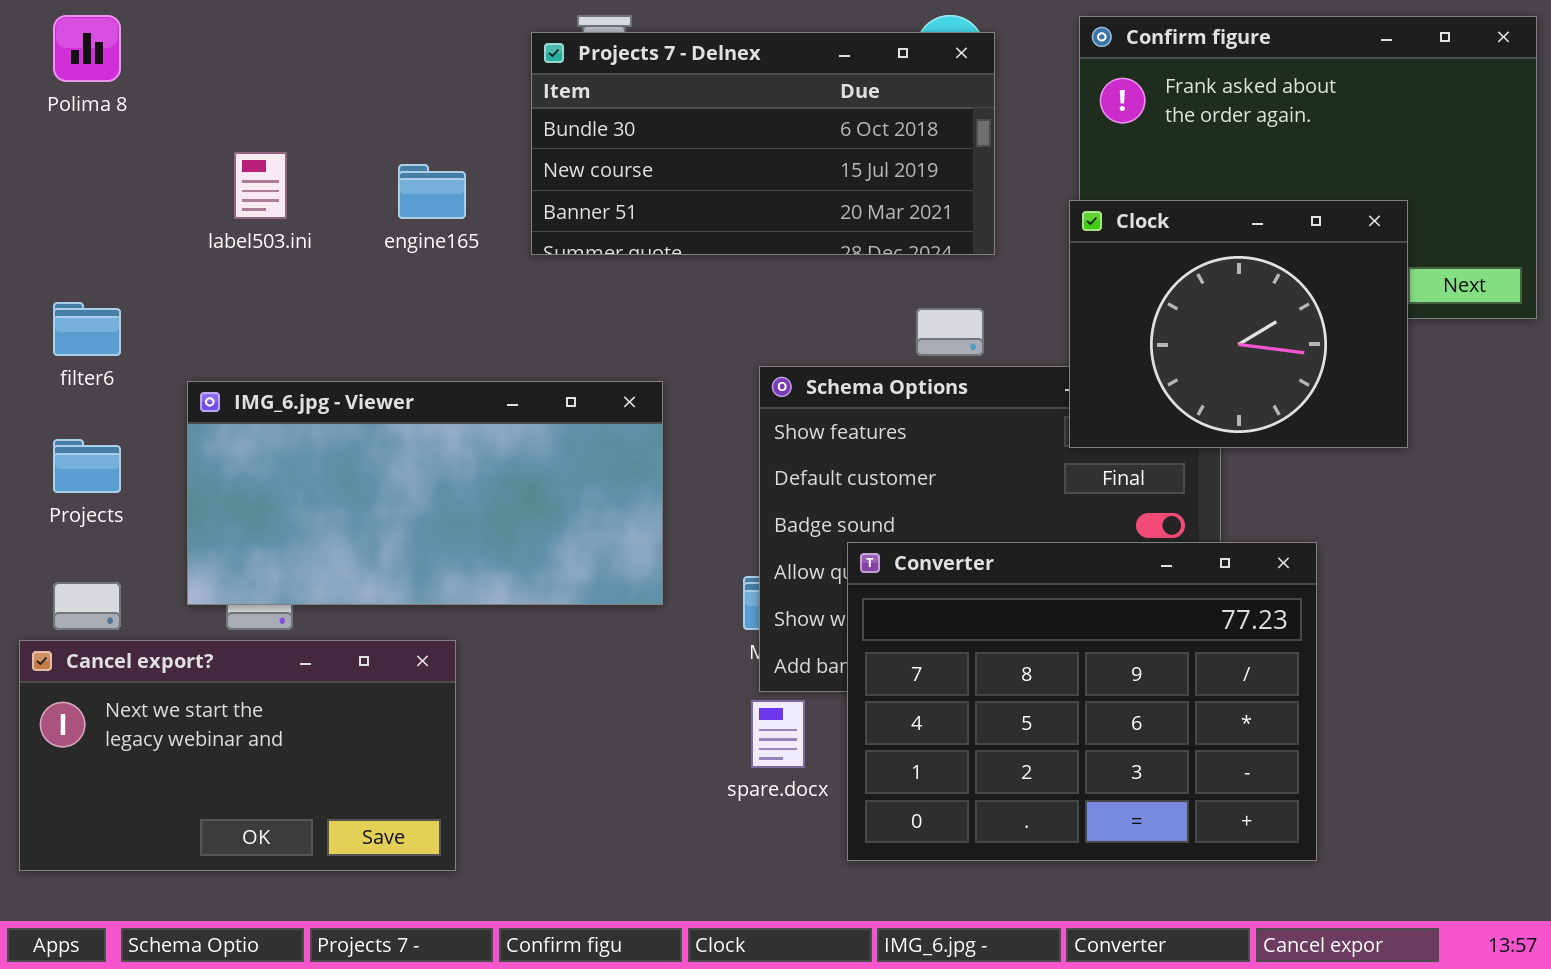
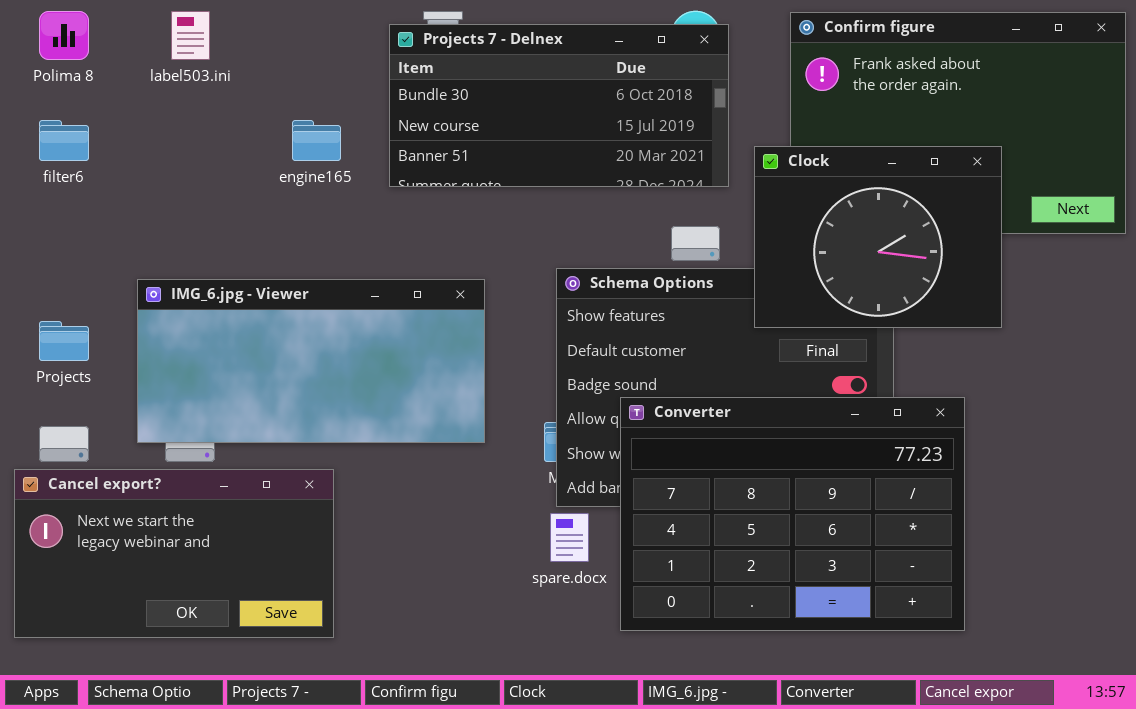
label503.ini: [234,152,287,219] -> [171,11,210,60], moved
Clock: [1069,200,1408,448] -> [754,146,1002,328], moved
filter6: [53,302,121,356] -> [39,120,89,161], moved

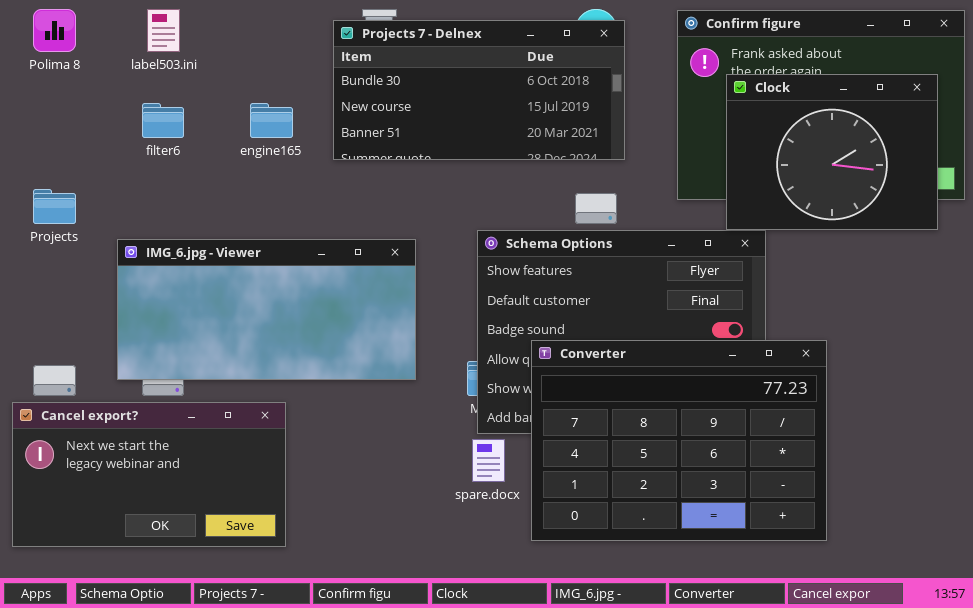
filter6: [39,120,89,161] -> [142,103,184,138], moved
Clock: [754,146,1002,328] -> [726,74,938,230], moved
Projects: [39,321,89,361] -> [33,189,76,224], moved

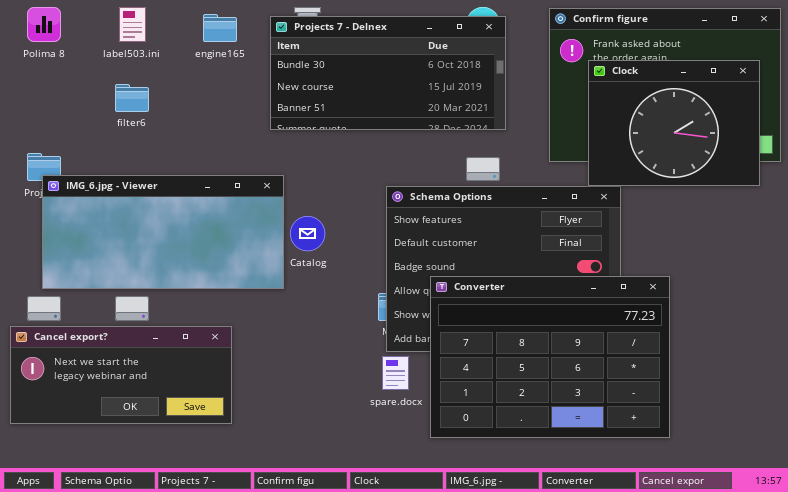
engine165: [250,103,293,138] -> [203,14,237,42], moved
IMG_6.jpg - Viewer: [117,239,416,380] -> [42,175,284,289], moved
Cancel export?: [12,402,286,547] -> [10,326,232,424], resized

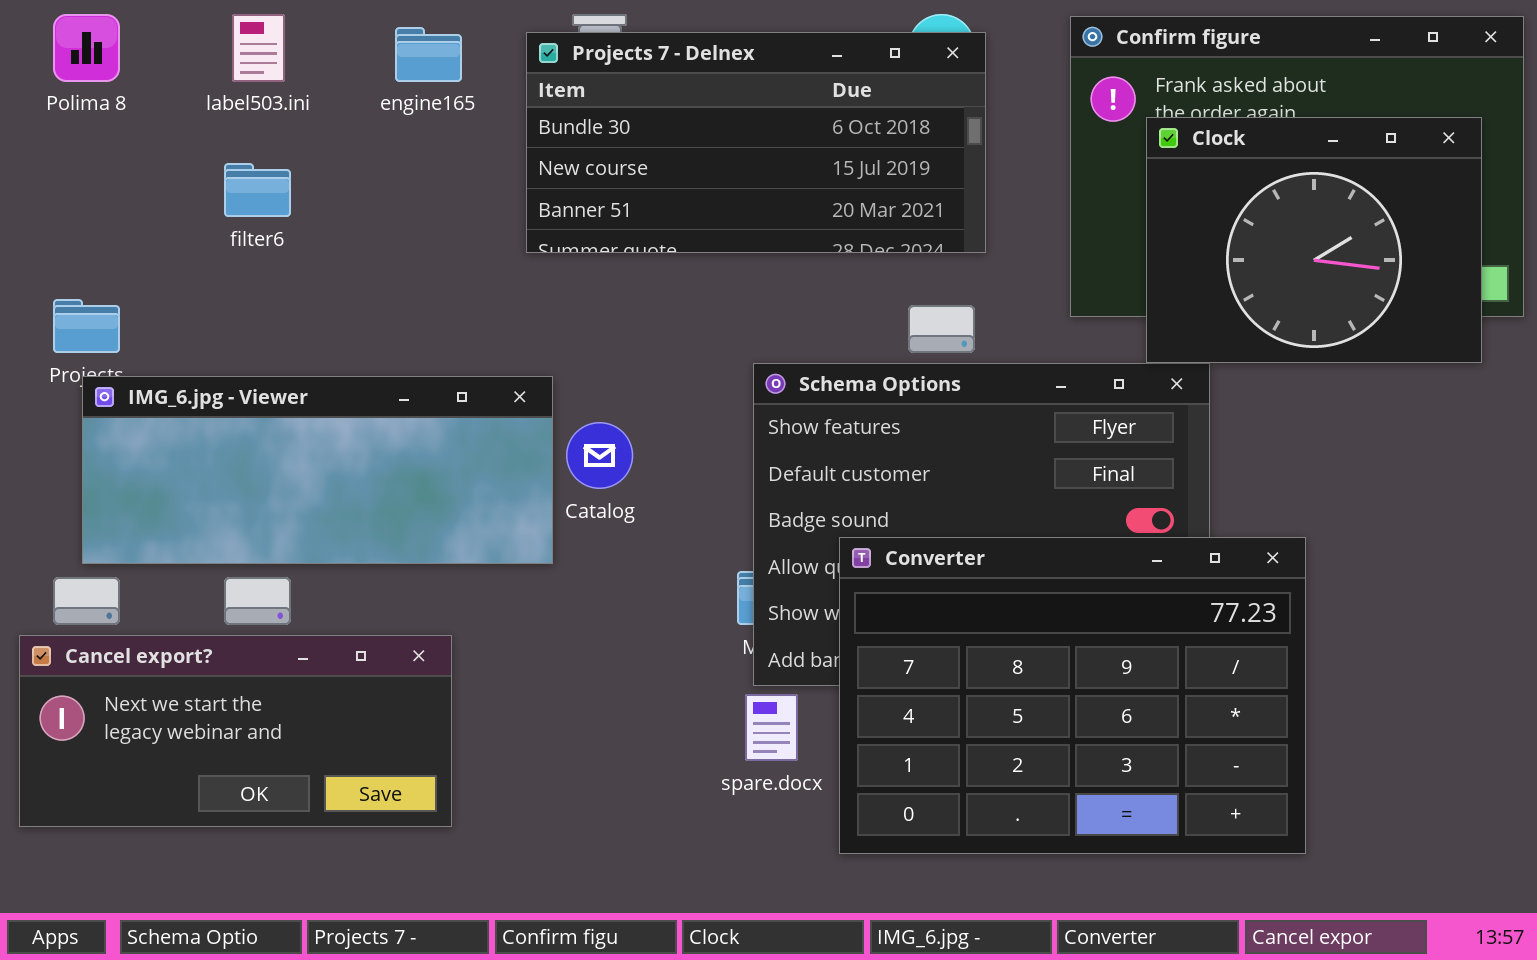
IMG_6.jpg - Viewer: [42,175,284,289] -> [82,376,553,564], resized

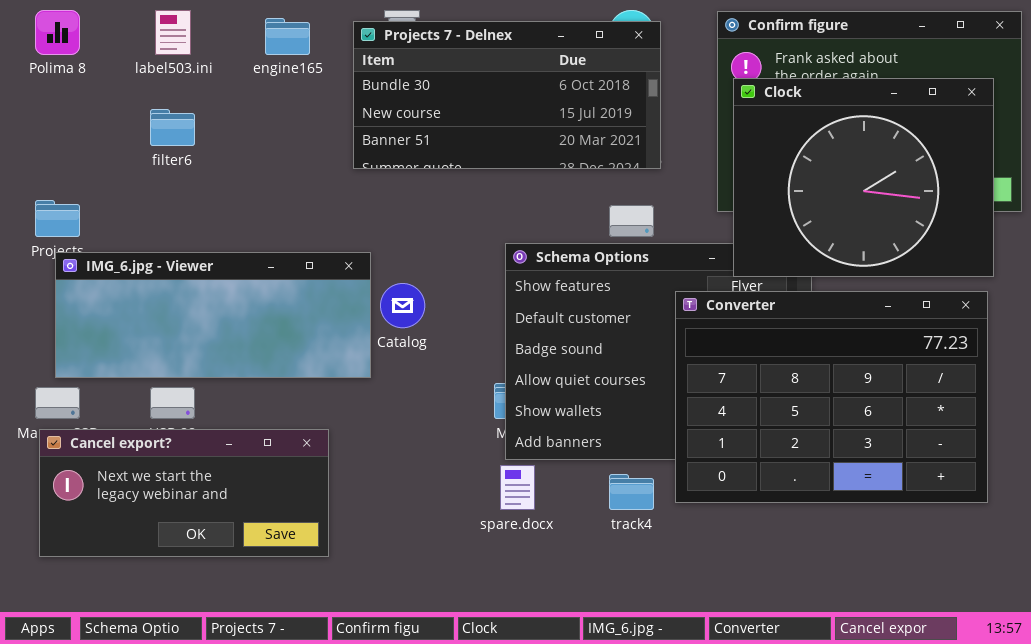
Clock: [1146,117,1482,363] -> [733,78,994,277], resized
Converter: [839,537,1306,854] -> [675,291,988,503], moved
Cancel export?: [19,635,452,827] -> [39,429,329,557], moved

